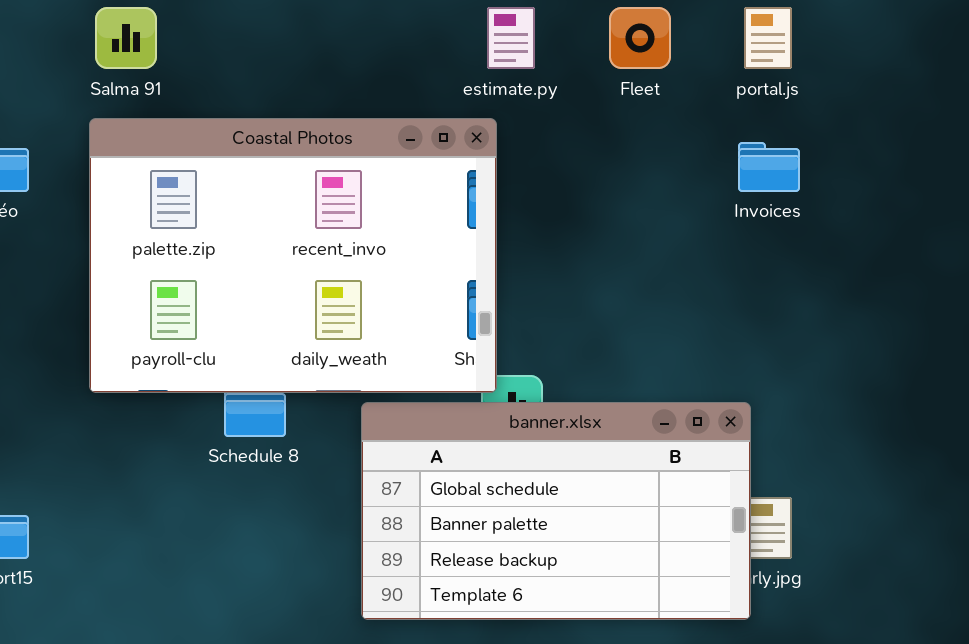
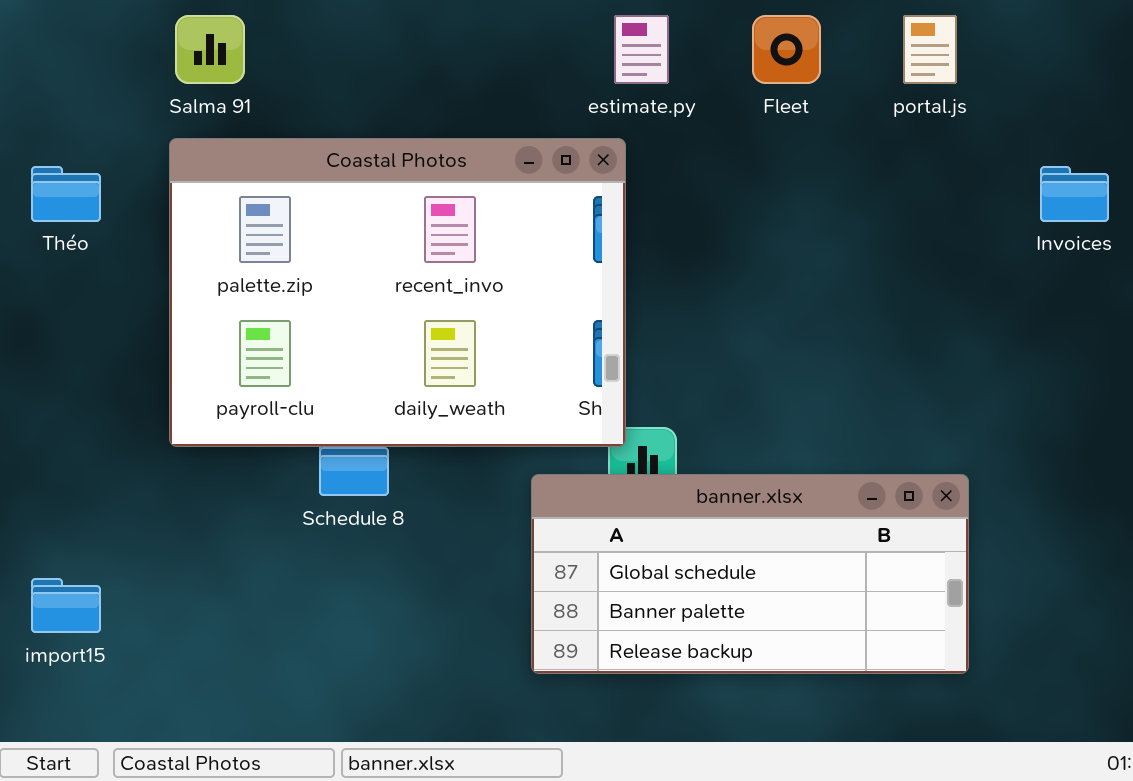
Invoices: [738,142,800,192] -> [1040,166,1109,222], moved
banner.xlsx: [361,402,751,620] -> [531,474,969,674], moved, resized

